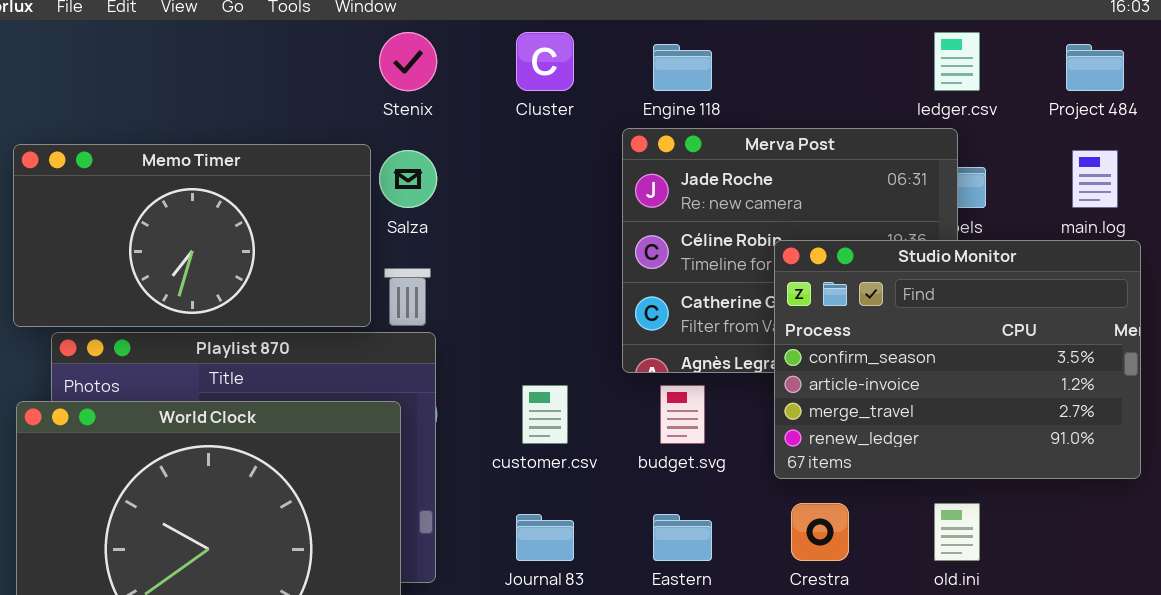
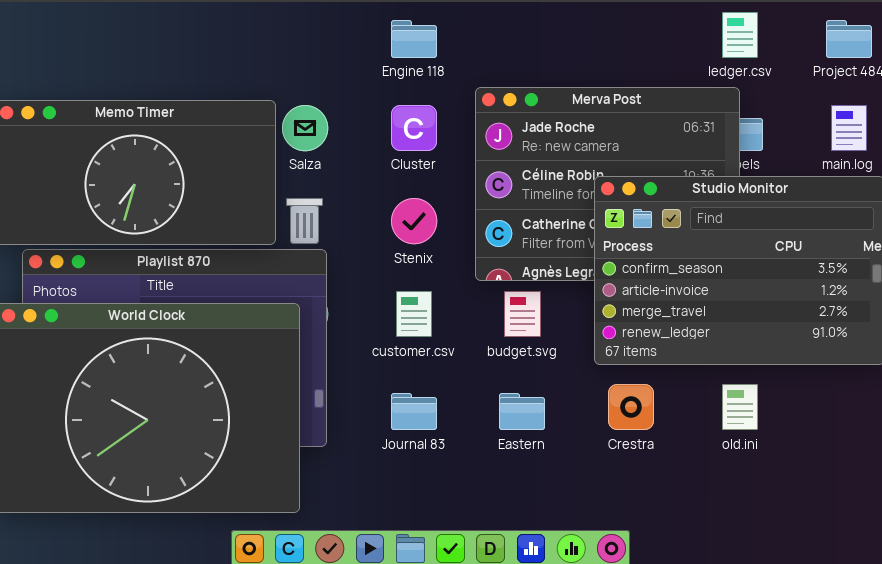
Stenix: [379,32,437,91] -> [391,198,437,244], moved
Cluster: [516,32,574,91] -> [391,105,437,151], moved
Engine 118: [653,44,712,91] -> [391,20,437,58], moved

